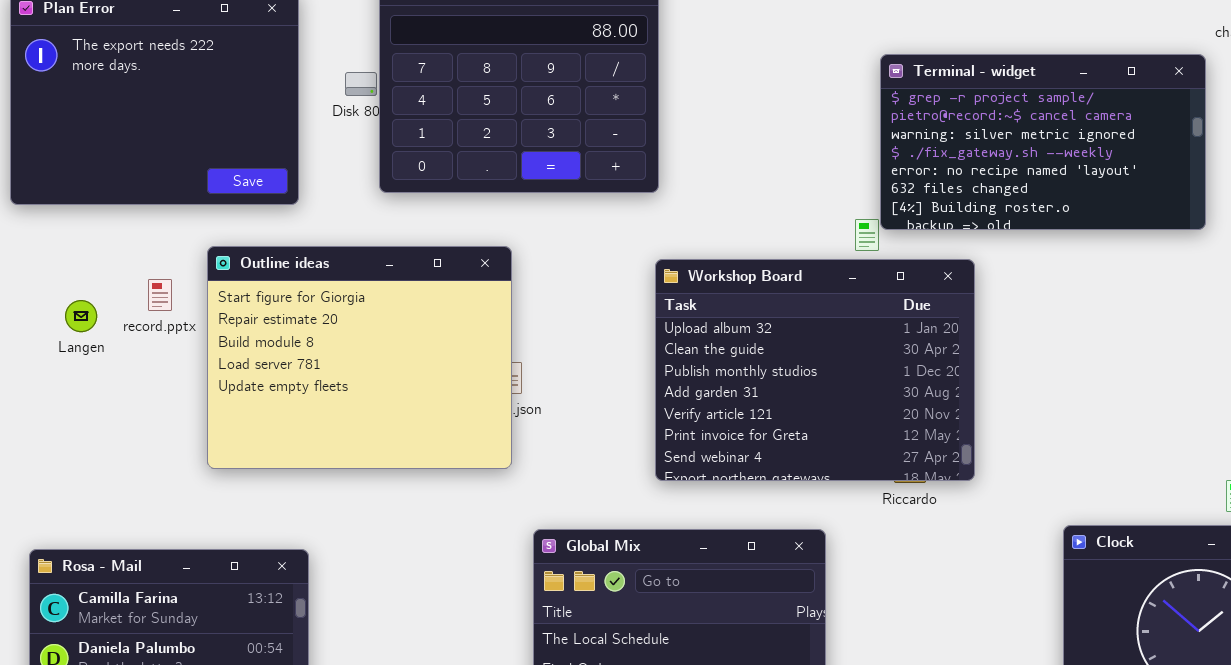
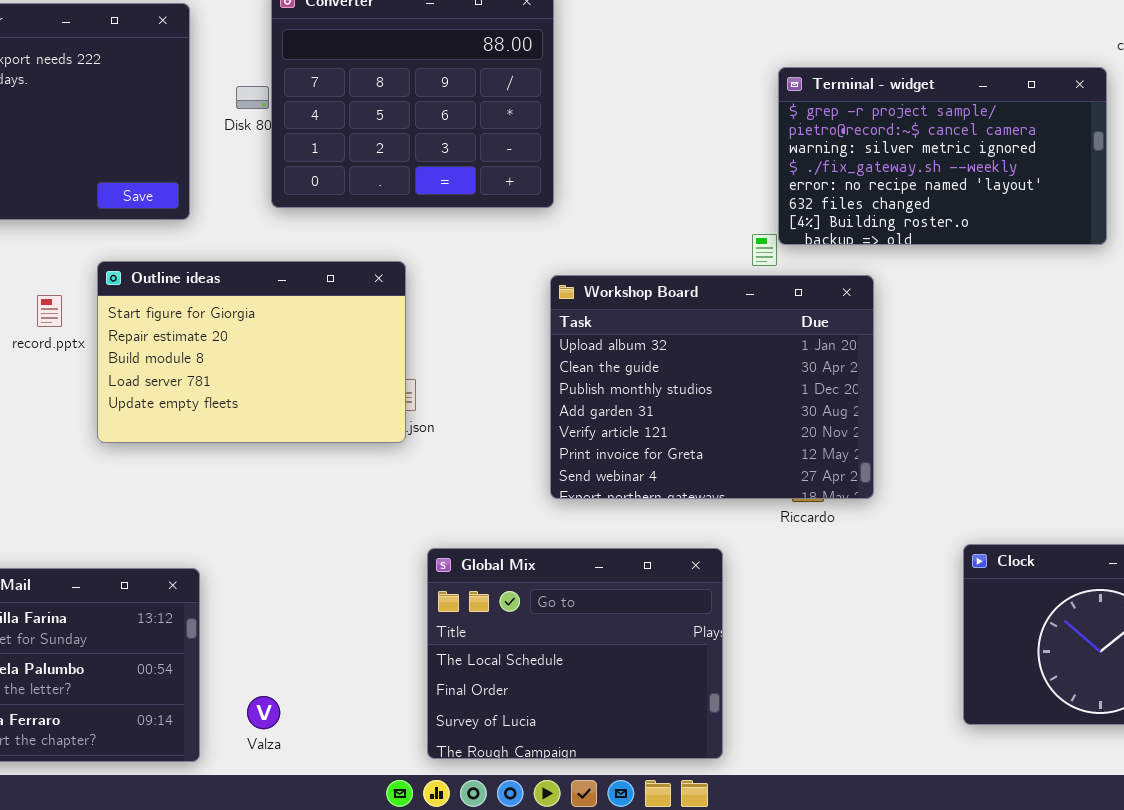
Outline ideas: [207,246,512,469] -> [97,261,406,443], resized

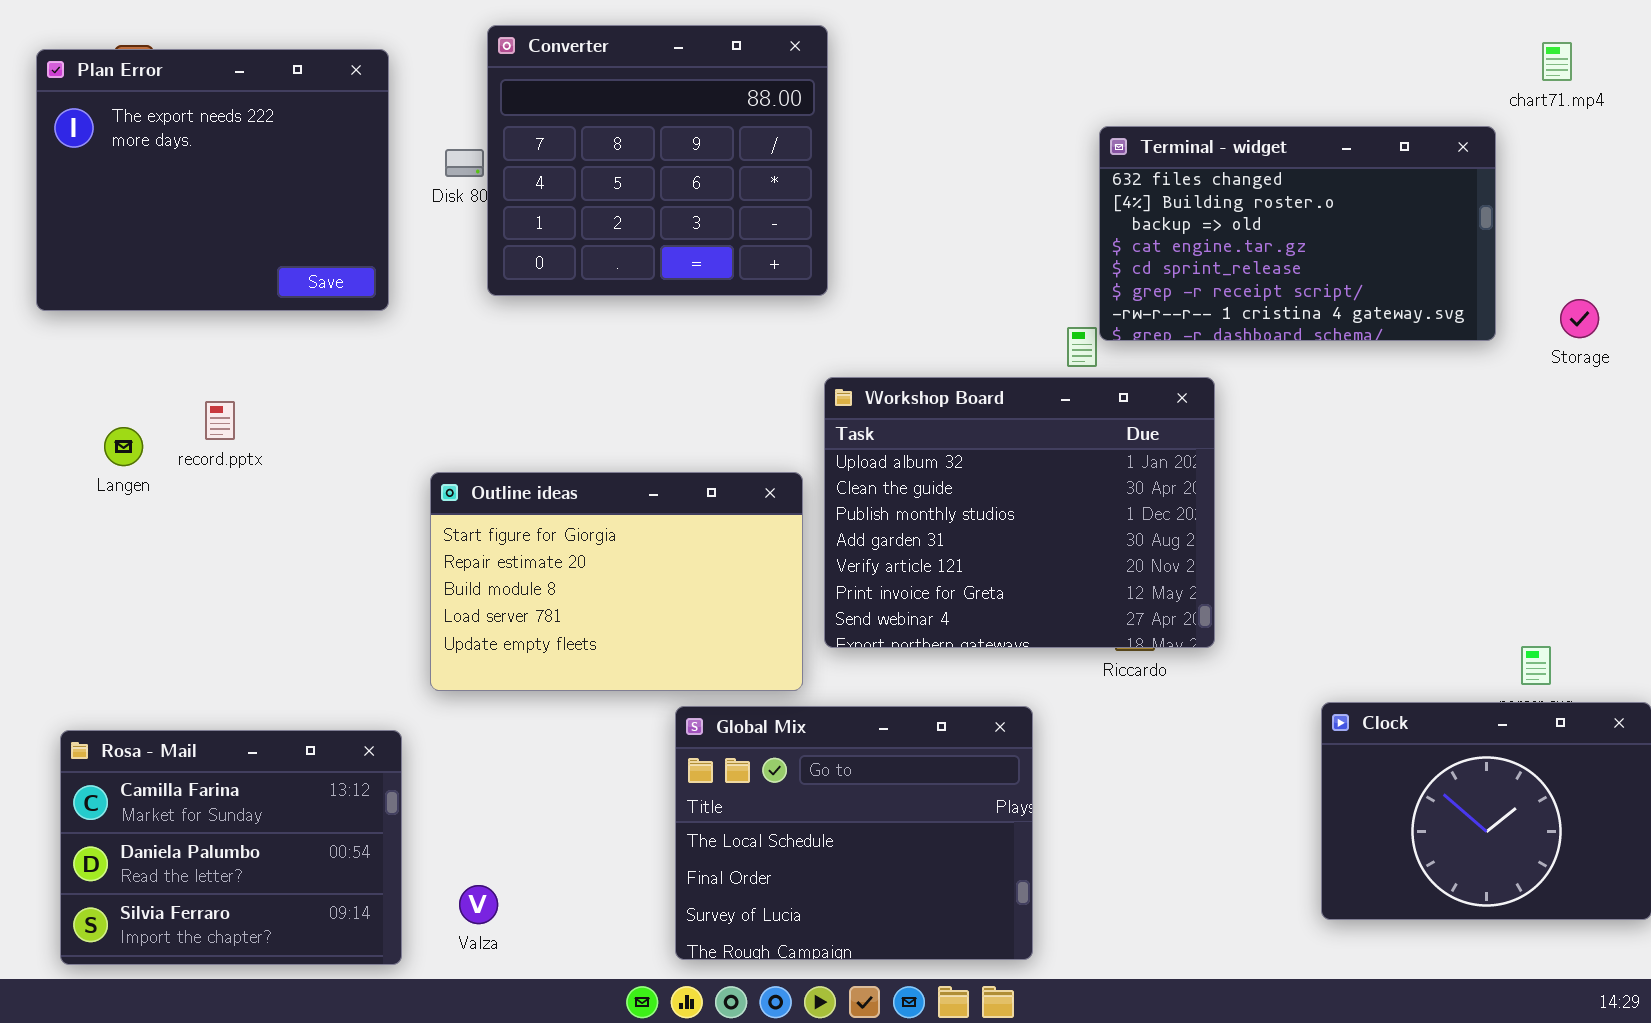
Terminal - widget: [778,67,1107,245] -> [1099,126,1496,341], scrolled down 5 rows
Outline ideas: [97,261,406,443] -> [430,472,803,691], moved

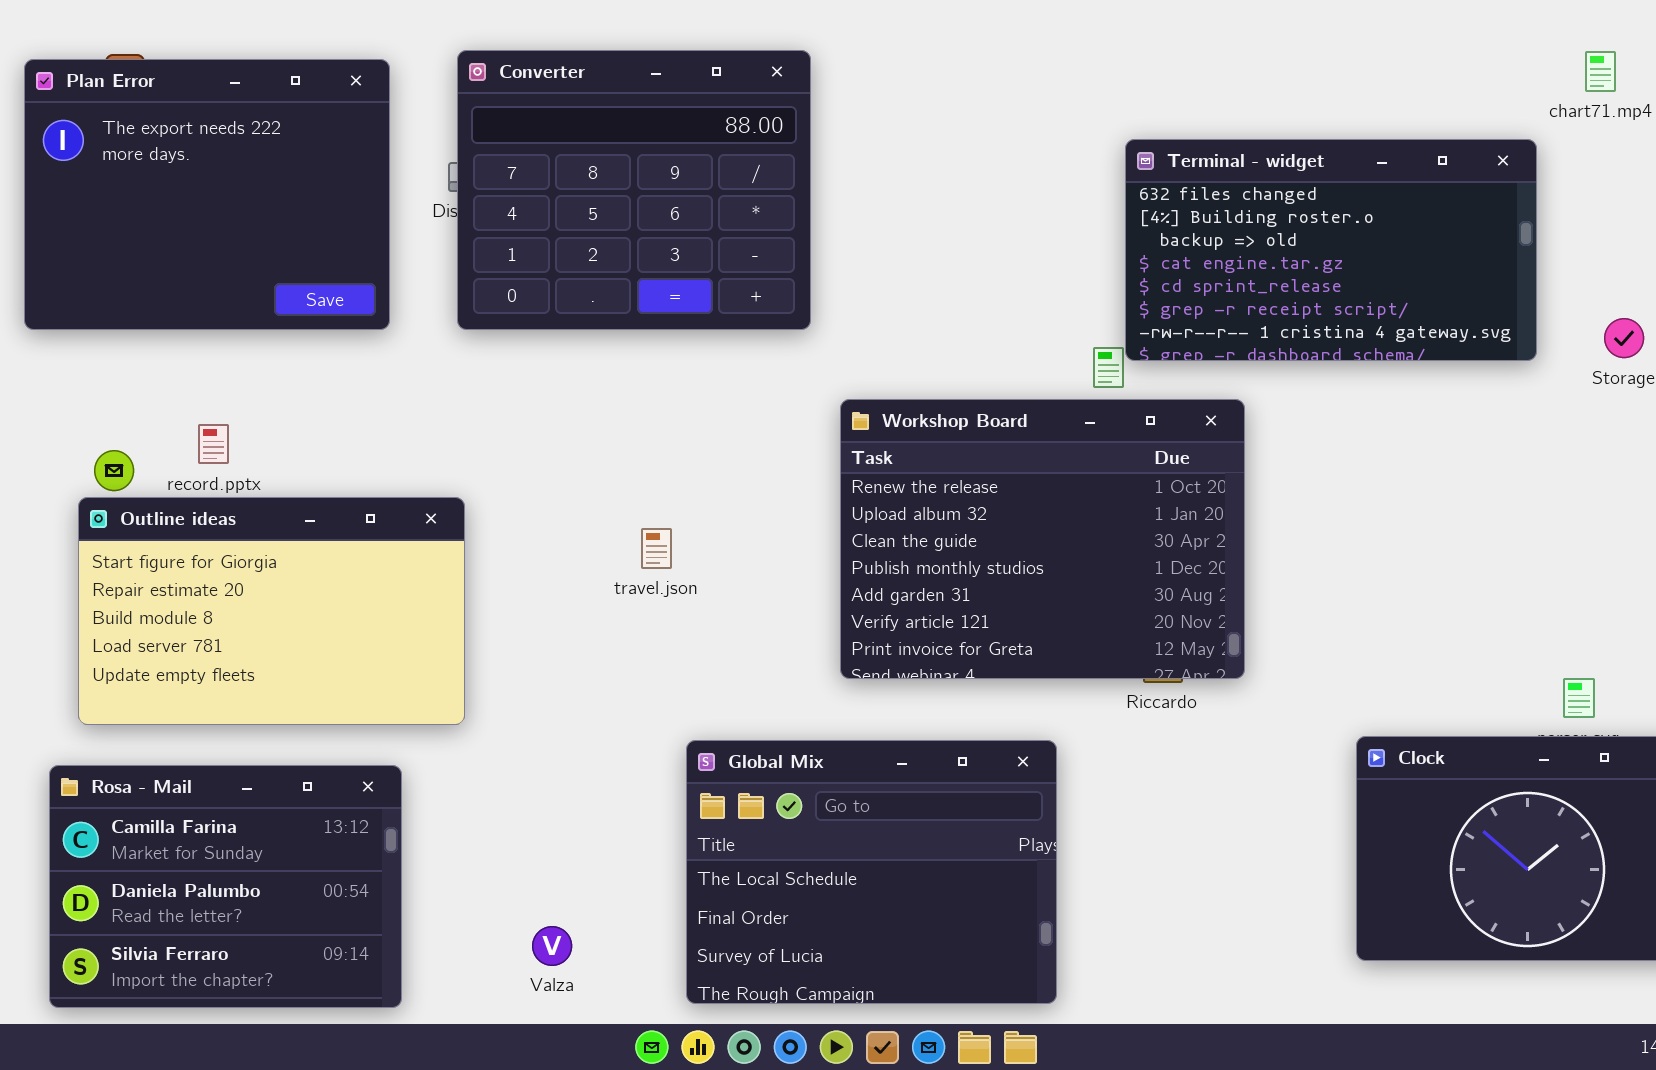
Converter: [487,25,828,296] -> [457,50,811,330], moved
Workshop Board: [824,377,1215,648] -> [840,399,1245,679], scrolled up 1 row
Outline ideas: [430,472,803,691] -> [78,497,465,725], moved
Valza: [459,885,498,924] -> [532,926,572,966], moved

